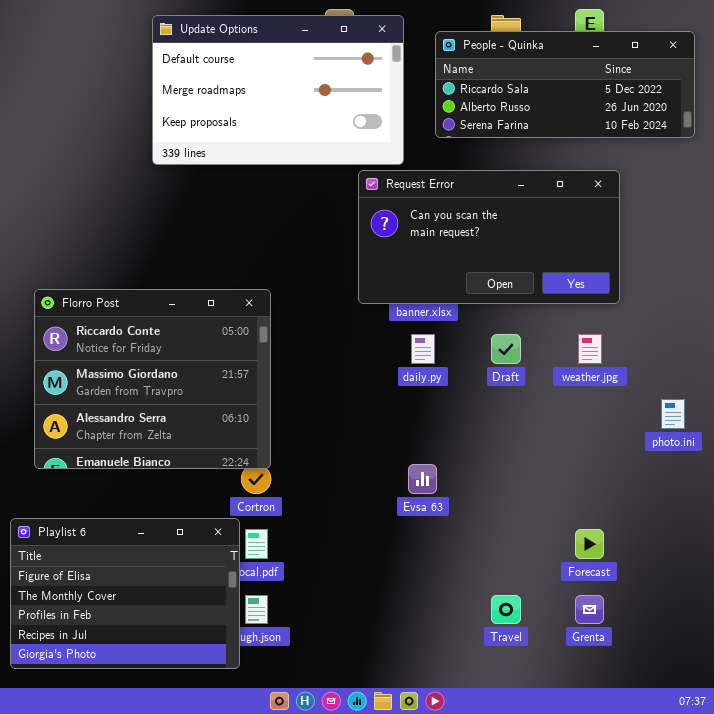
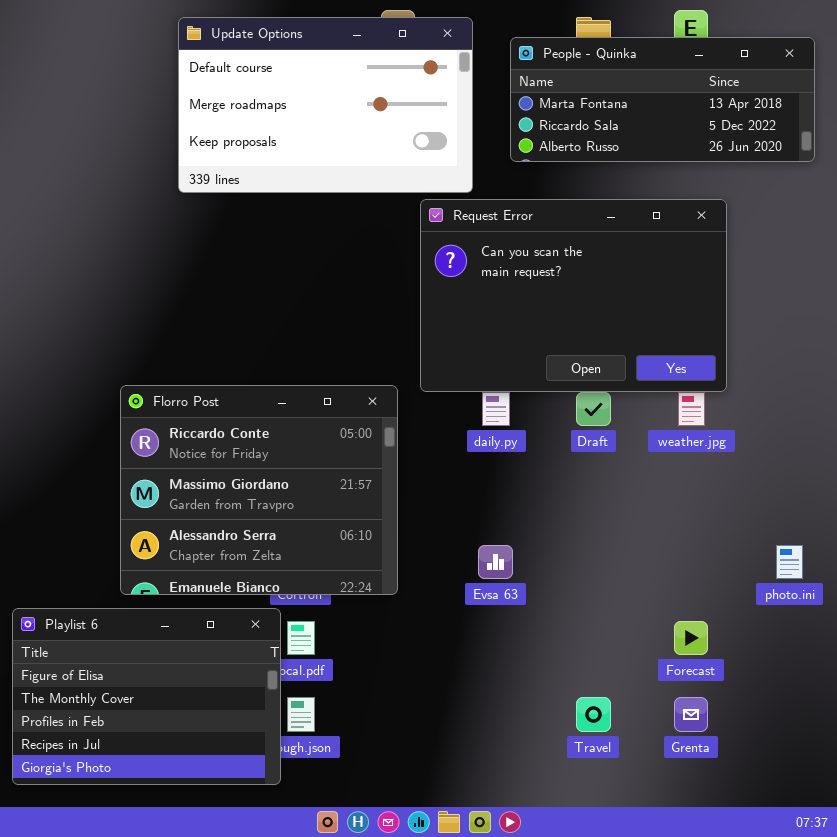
People - Quinka: [435,31,695,138] -> [510,37,815,162], scrolled up 1 row
Request Error: [358,170,620,304] -> [420,199,727,392], resized
Florro Post: [34,289,271,469] -> [120,385,398,595], moved
photo.ini: [661,399,685,429] -> [776,545,803,579], moved

